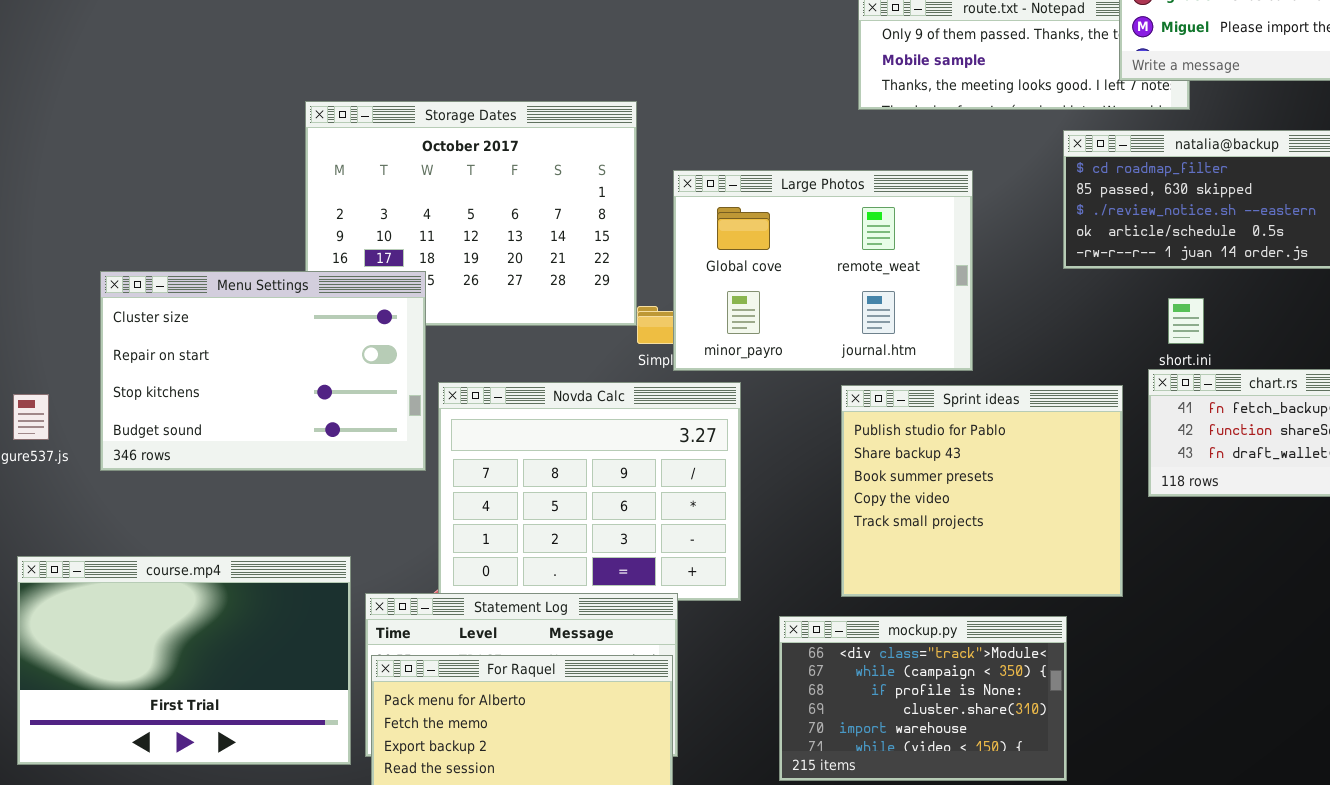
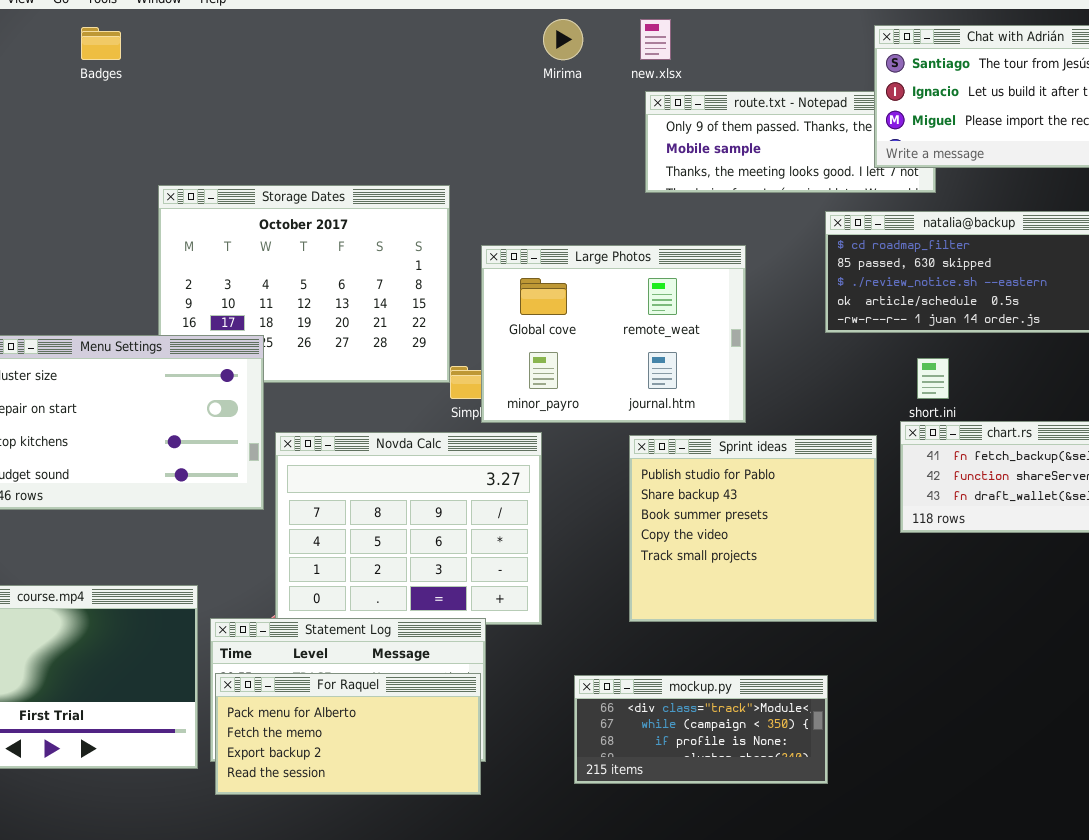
mockup.py: [779,616,1067,781] -> [574,675,828,784], resized

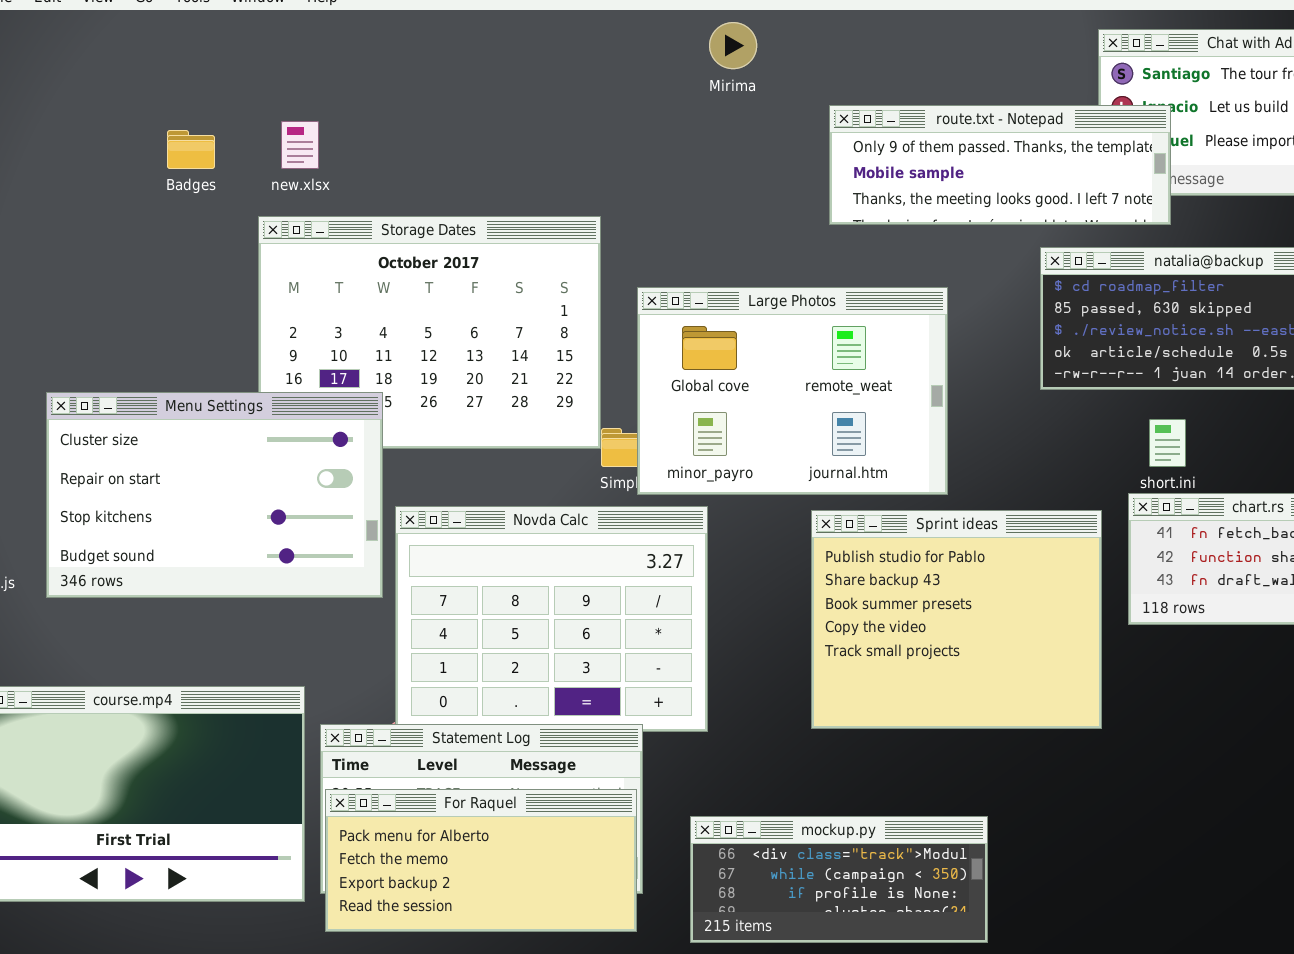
new.xlsx: [640,19,671,60] -> [281,121,319,169], moved
Badges: [81,27,121,60] -> [167,130,215,169], moved
route.txt - Notepad: [645,91,936,193] -> [829,105,1171,225], raised
mockup.py: [574,675,828,784] -> [690,816,988,943], moved

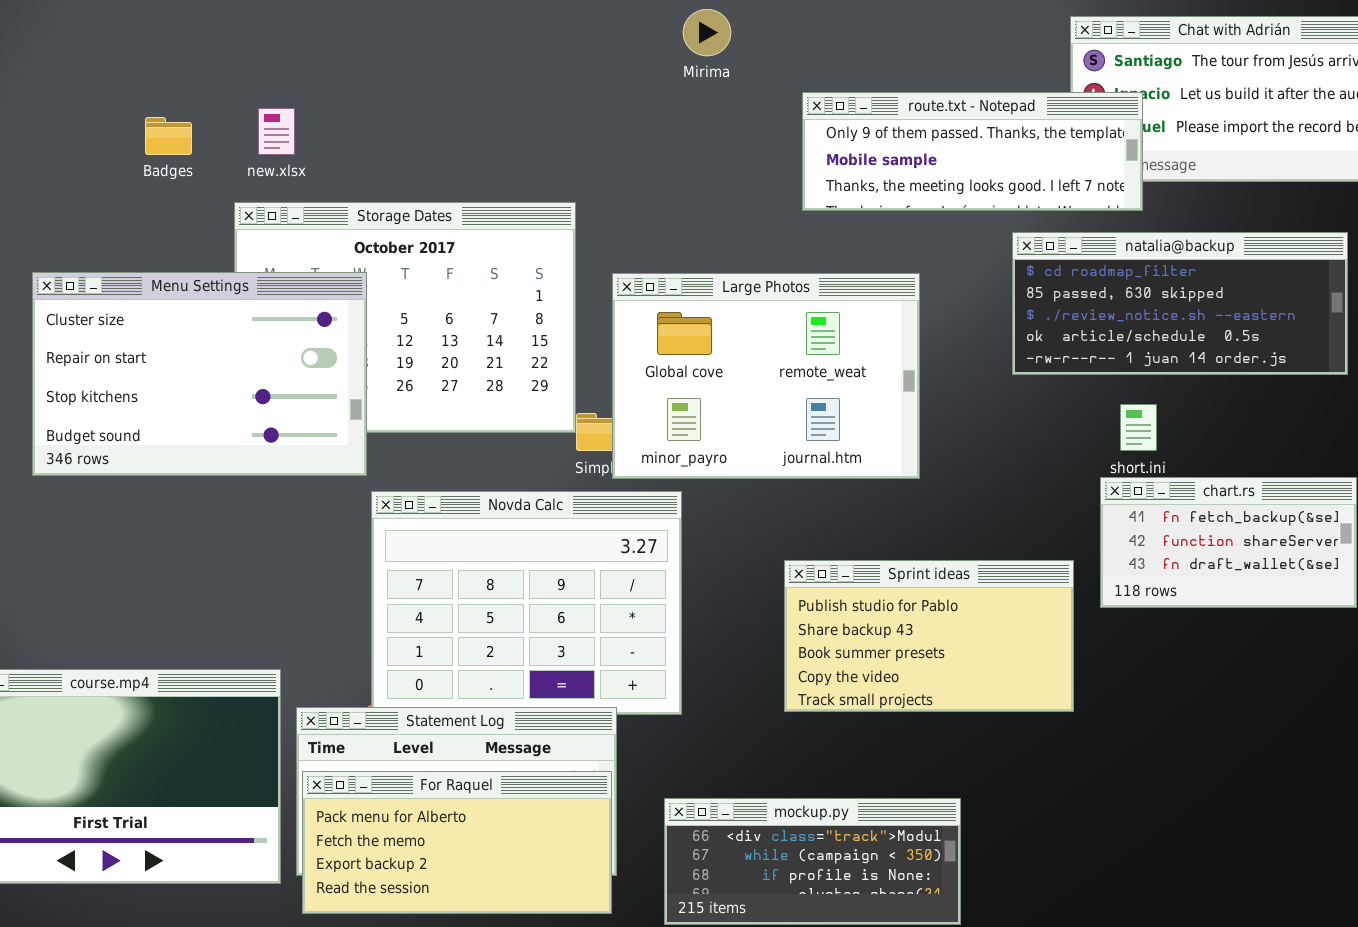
Menu Settings: [46,392,383,598] -> [32,272,367,476], moved
Sprint ideas: [811,510,1102,729] -> [784,560,1074,712], resized

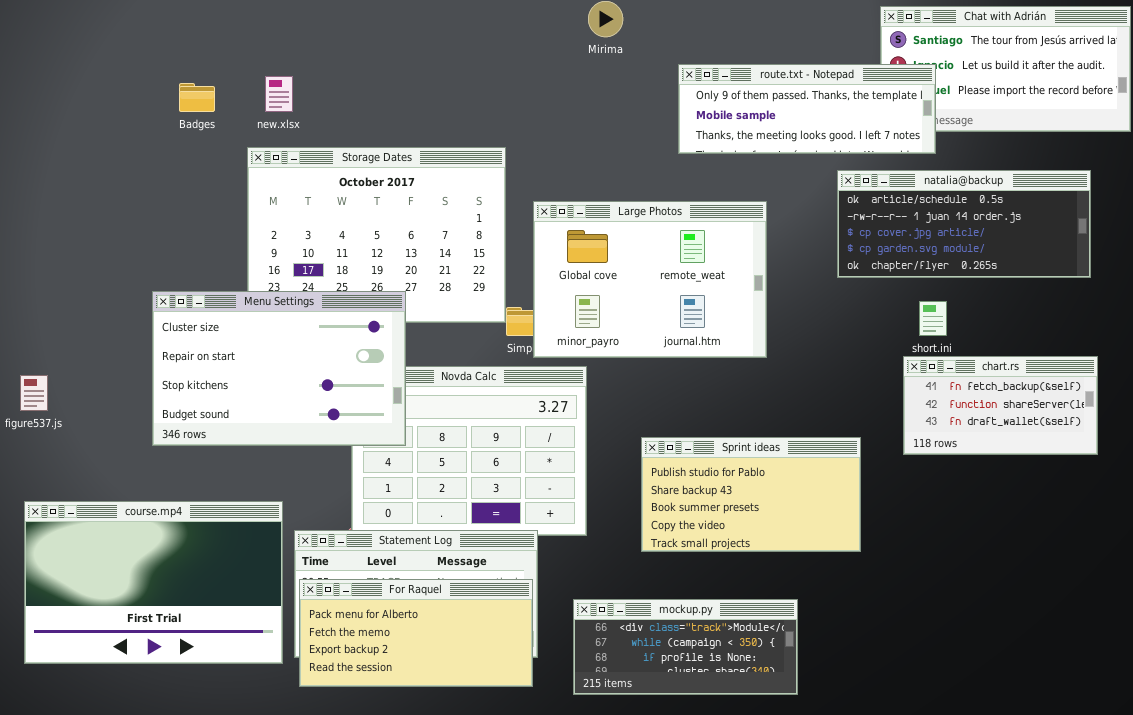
natalia@backup: [1012,232,1348,375] -> [837,170,1091,278], scrolled down 3 rows
Menu Settings: [32,272,367,476] -> [152,291,406,446], moved
Sprint ideas: [784,560,1074,712] -> [641,437,861,552], moved

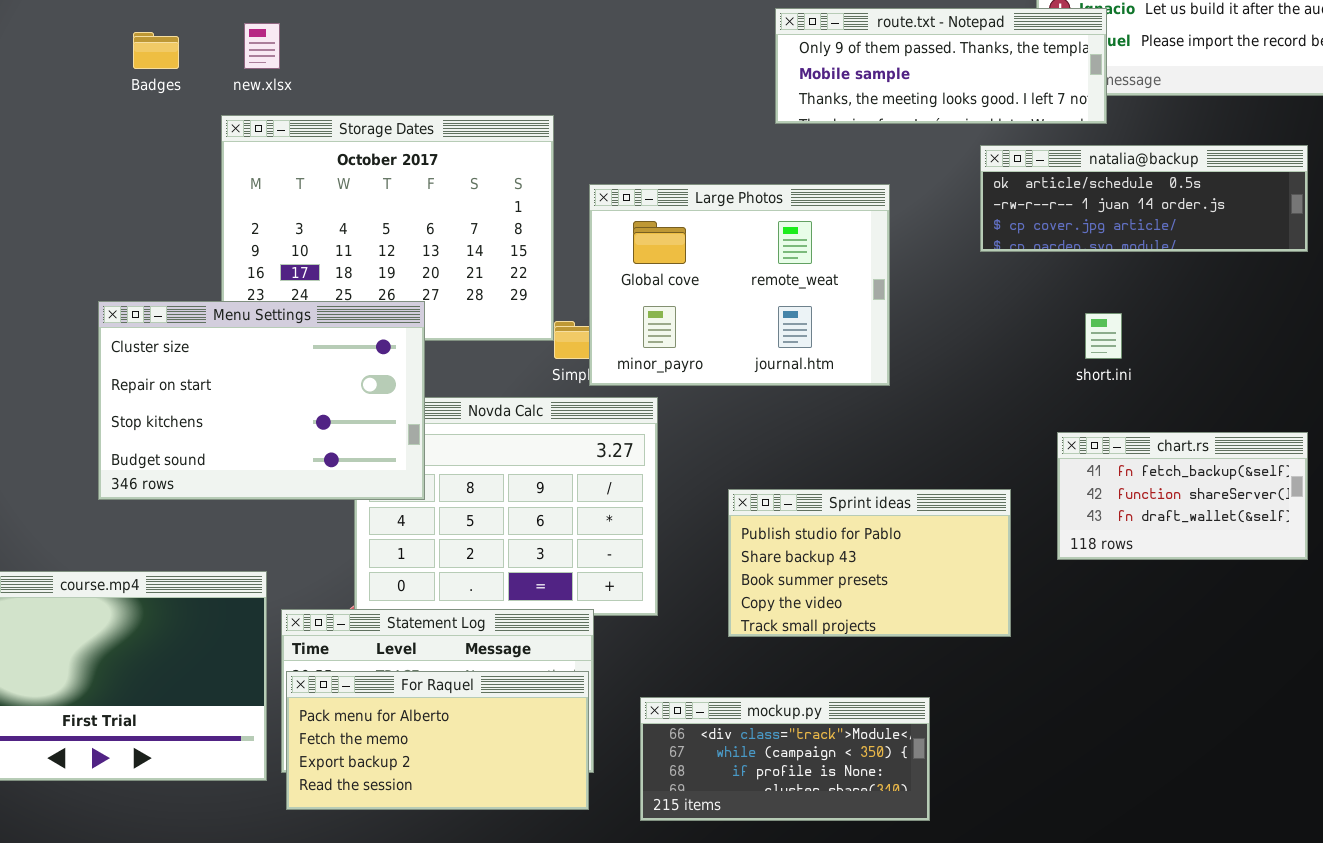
natalia@backup: [837,170,1091,278] -> [980,145,1308,252], resized
chart.rs: [903,356,1098,455] -> [1057,432,1308,560], moved

